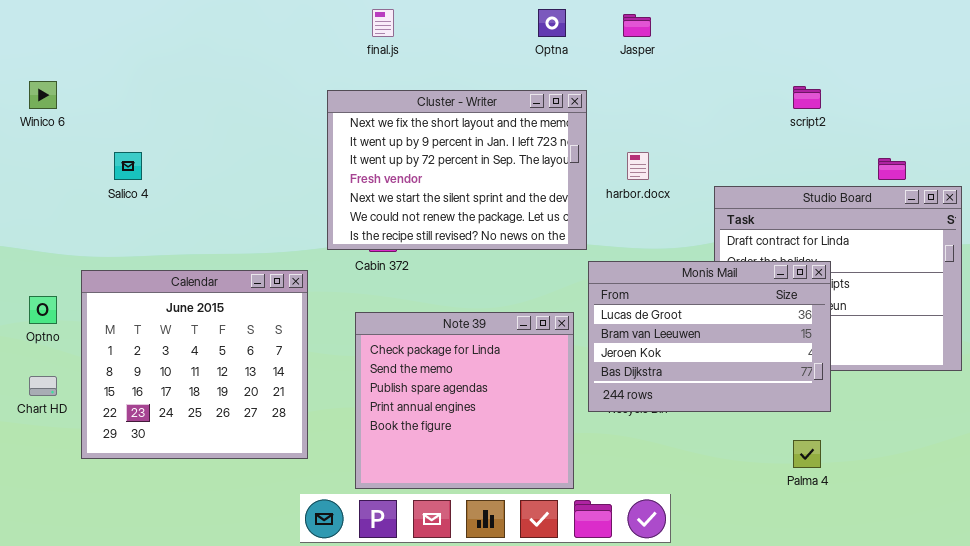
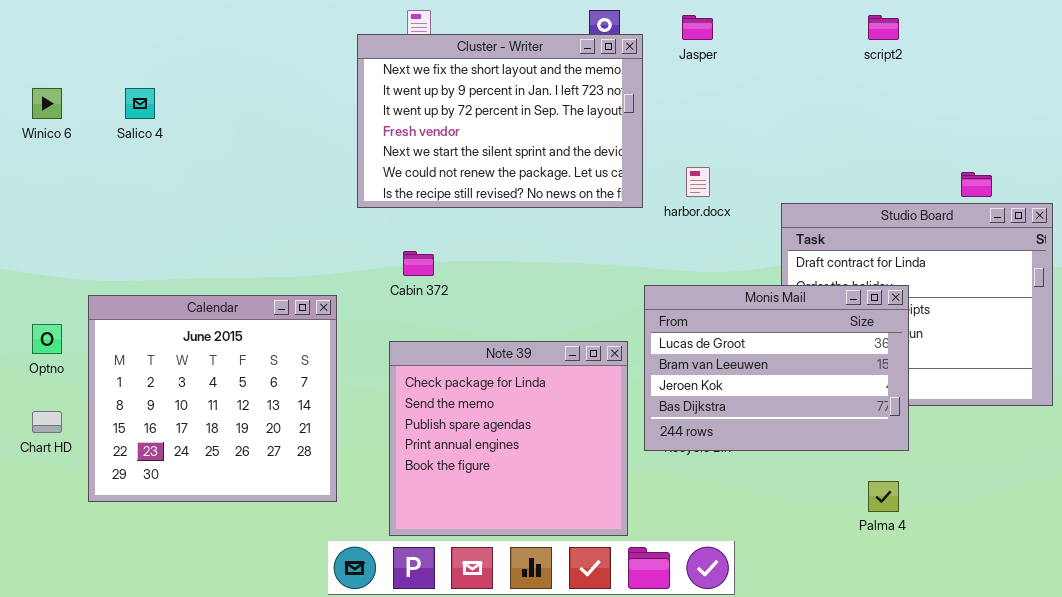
script2: [793,86,821,109] -> [868,15,899,40], moved
Cluster - Writer: [327,90,587,250] -> [357,34,643,208], moved
Salico 4: [114,152,142,180] -> [125,88,155,119], moved

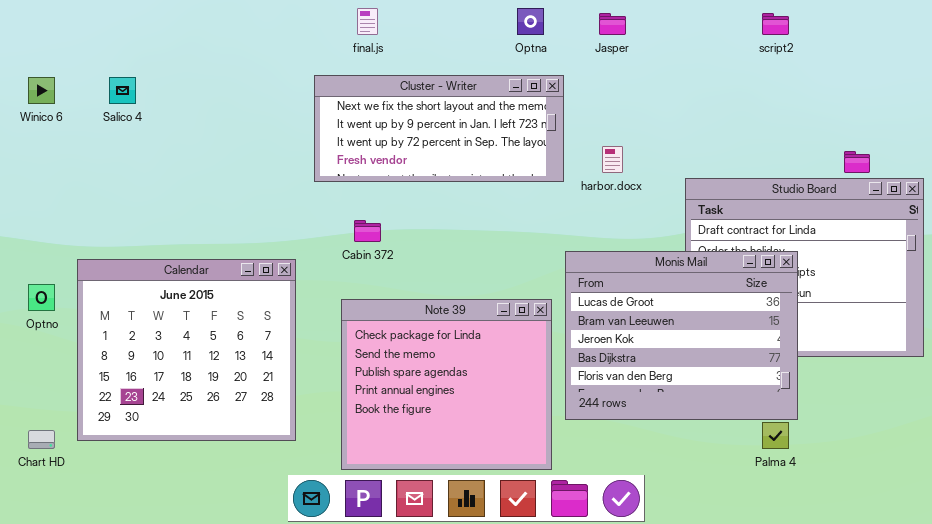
Cluster - Writer: [357,34,643,208] -> [314,75,564,182], resized
Monis Mail: [644,285,909,451] -> [565,251,798,420], resized
Chart HD: [32,411,62,433] -> [28,430,55,449], moved

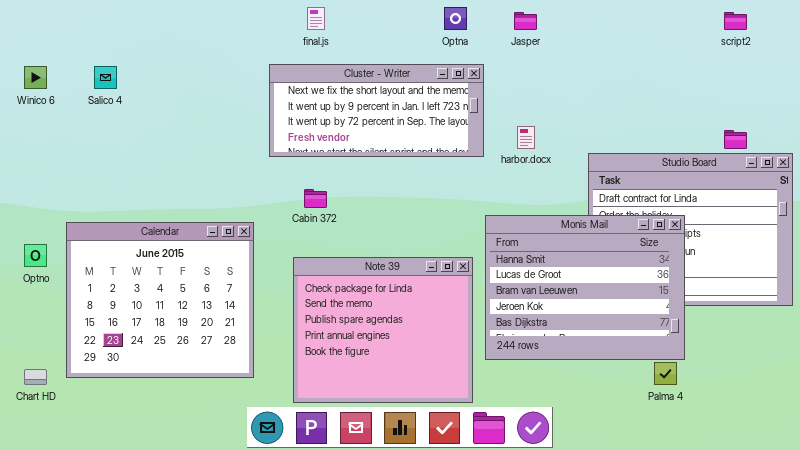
script2: [762,13,789,35] -> [724,12,747,30], moved
Monis Mail: [565,251,798,420] -> [485,215,685,360], scrolled up 1 row

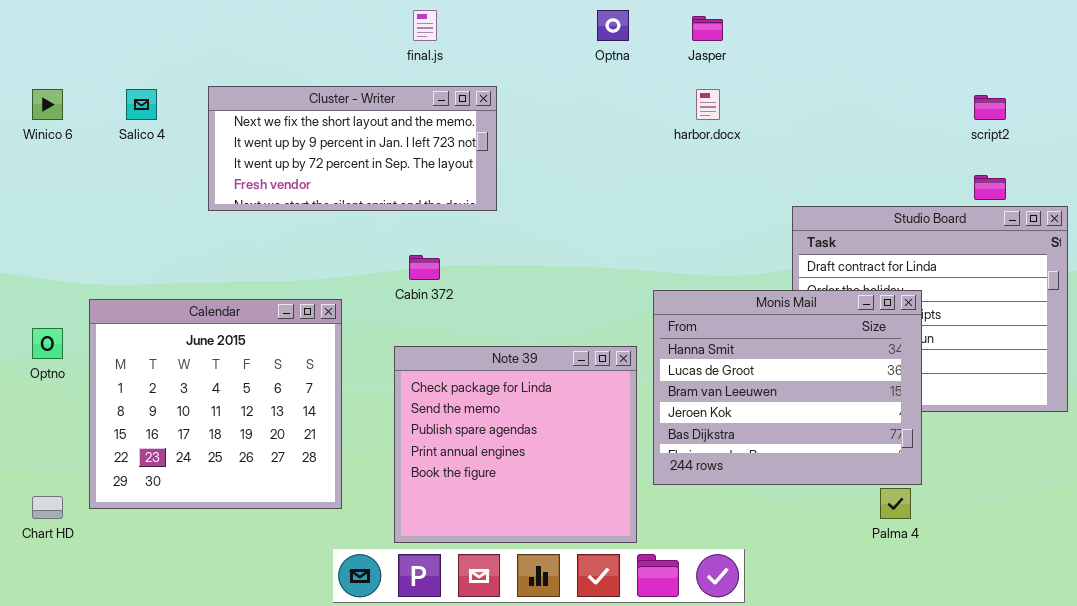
script2: [724,12,747,30] -> [974,95,1006,120], moved
Cluster - Writer: [269,64,484,157] -> [208,86,497,211], moved
harbor.docx: [517,126,535,149] -> [696,89,720,120], moved

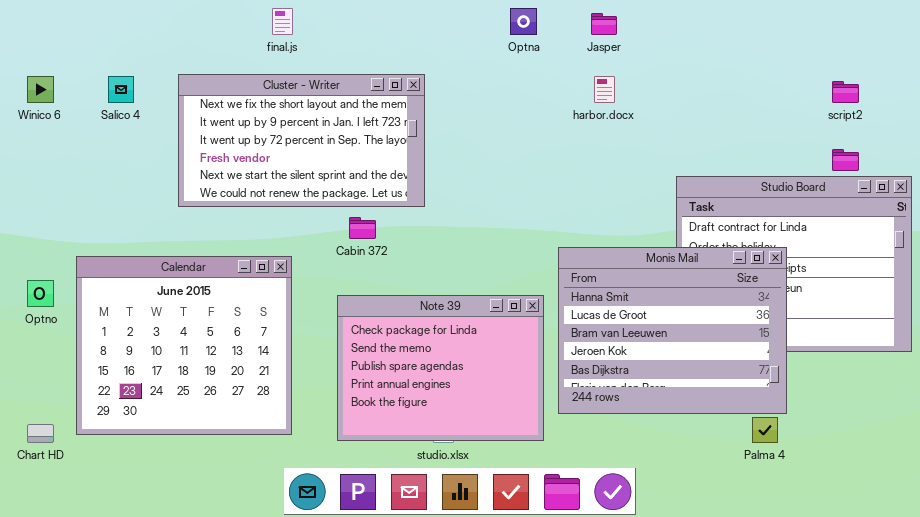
final.js: [413,10,437,41] -> [272,8,293,35], moved
Cluster - Writer: [208,86,497,211] -> [178,74,425,207], resized
Note 39: [394,346,637,543] -> [337,295,544,441], resized

